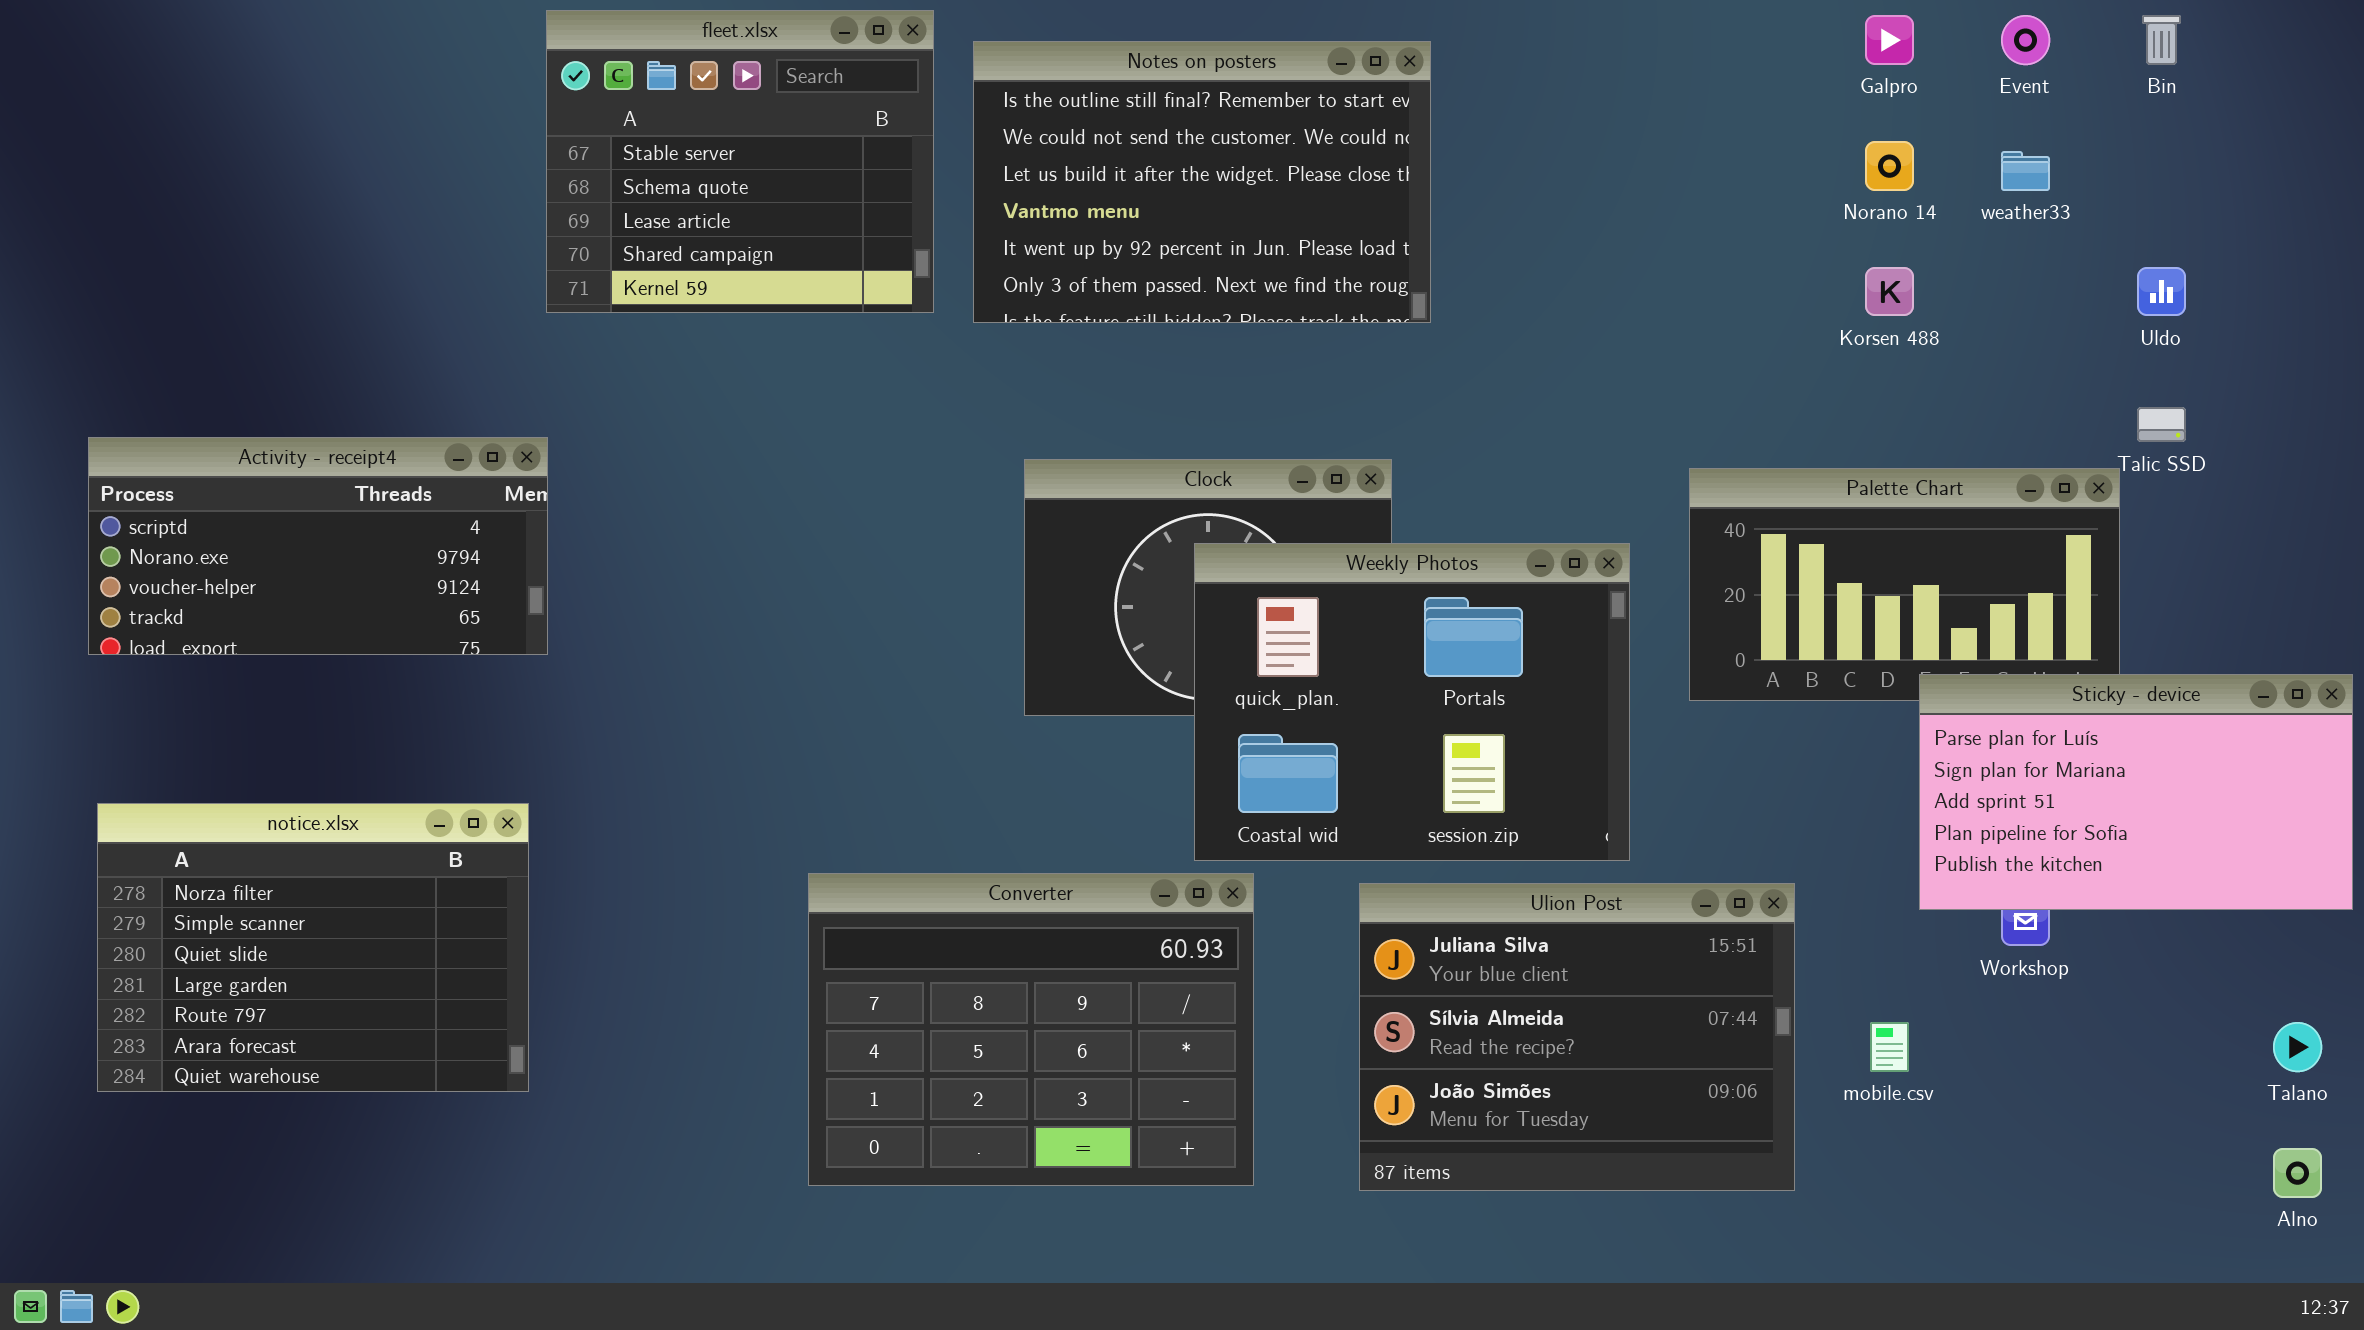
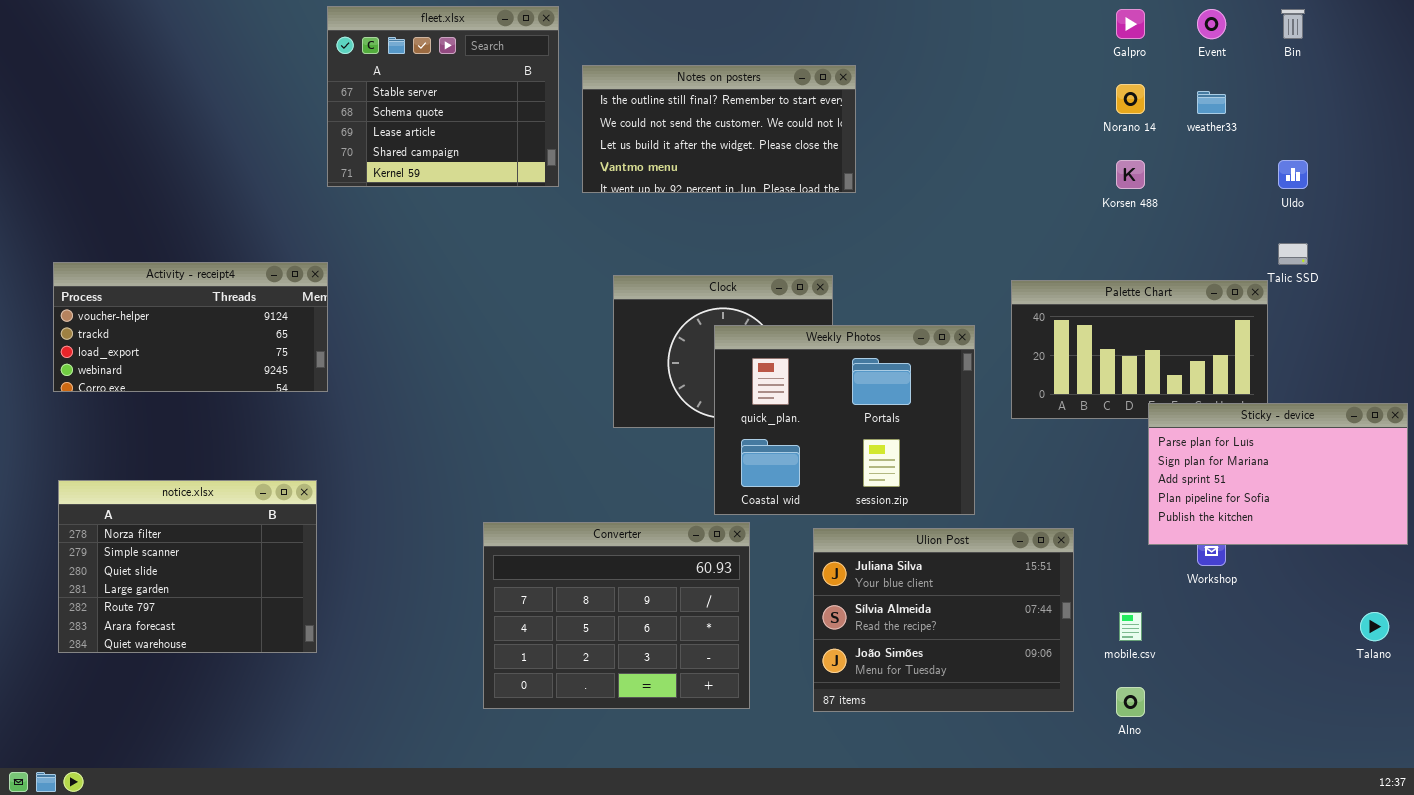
Notes on posters: [973,41,1431,323] -> [582,65,856,193], resized
Activity - receipt4: [88,437,548,655] -> [53,262,328,392], scrolled down 2 rows
Alno: [2273,1148,2322,1198] -> [1116,687,1145,717], moved

